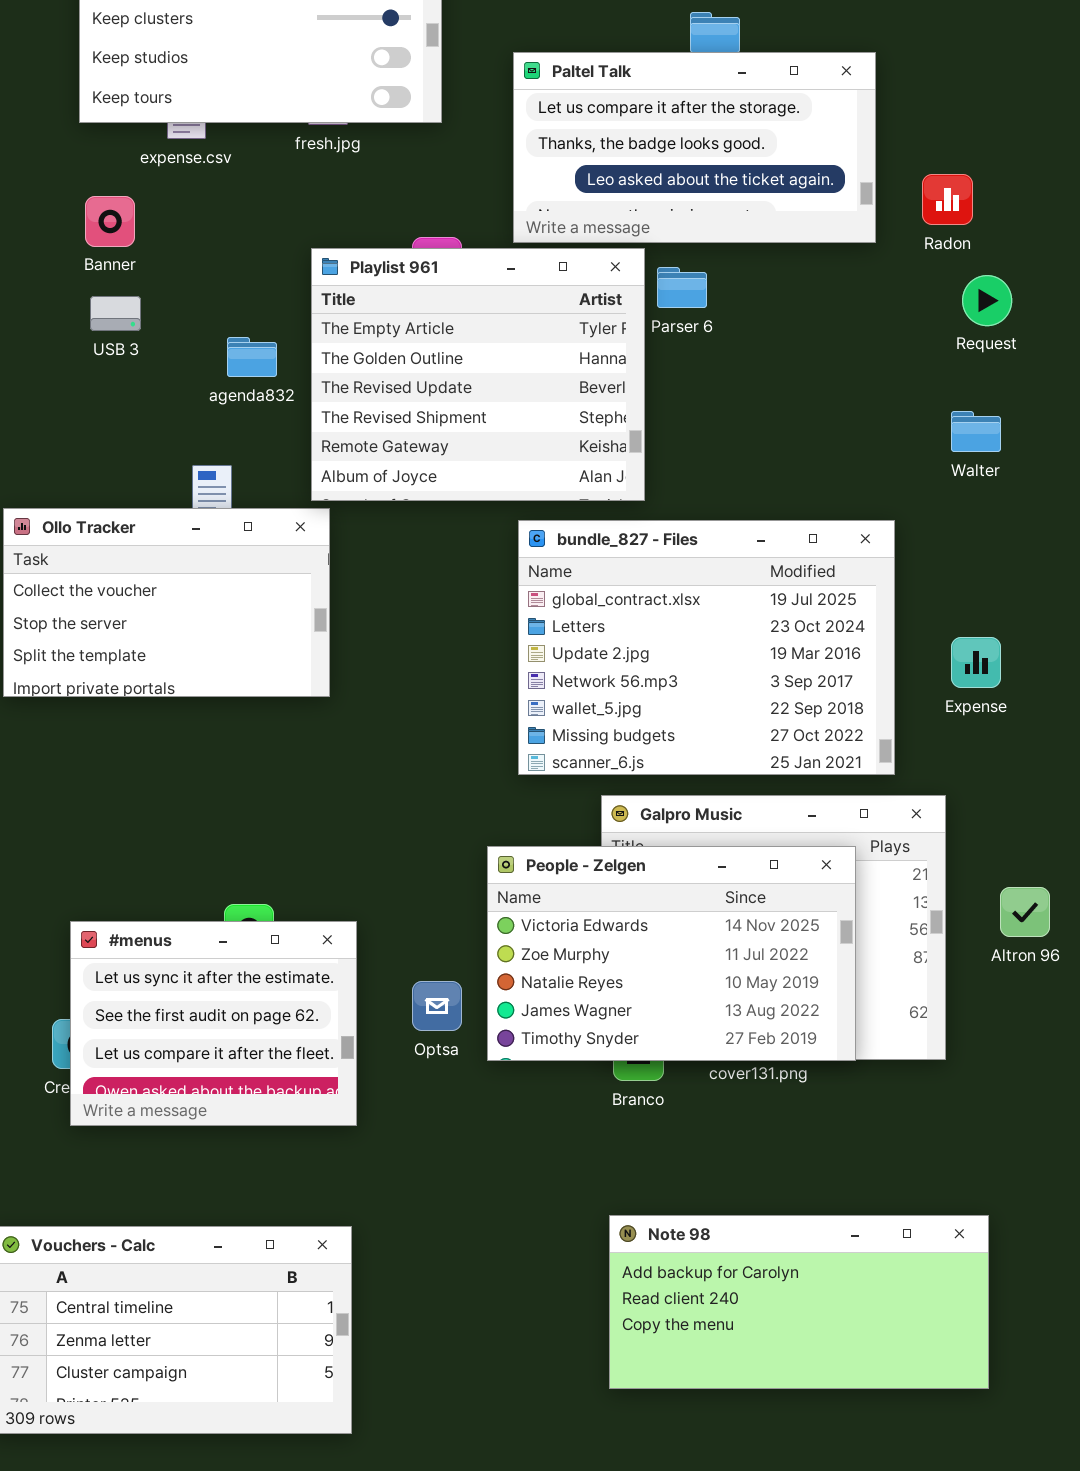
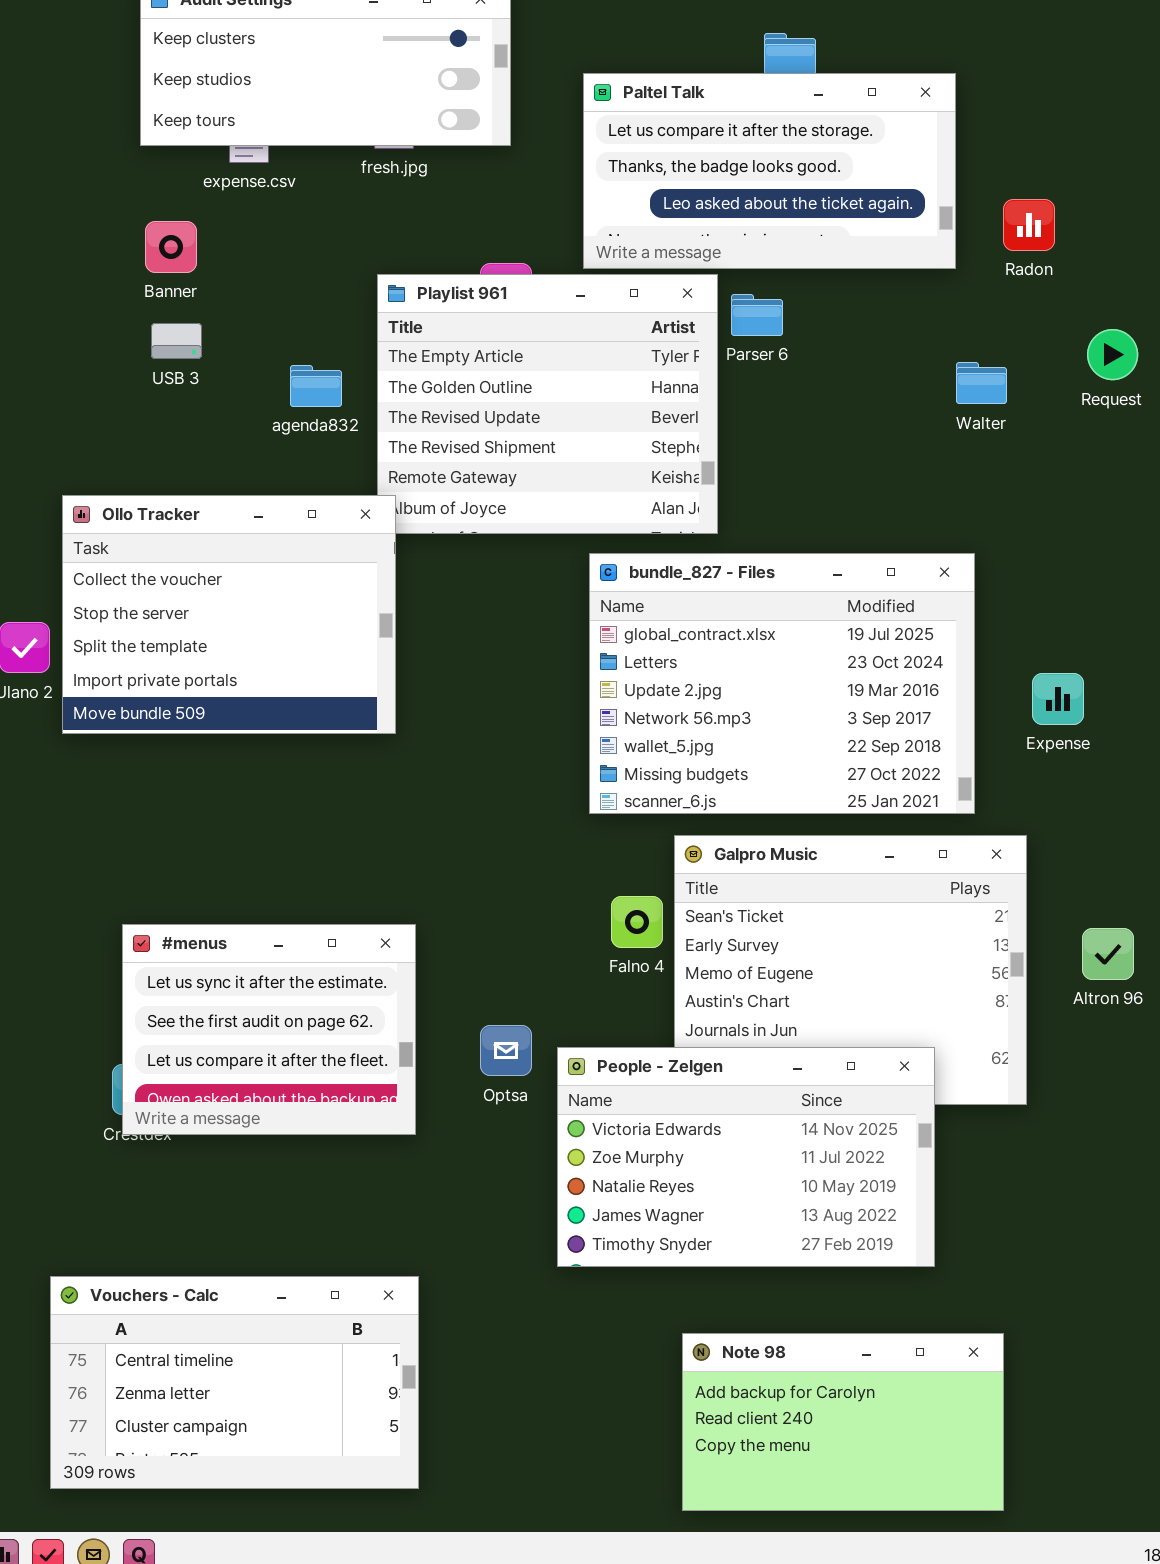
Request: [962,275,1012,326] -> [1087,329,1138,380], moved
Walter: [951,411,1001,452] -> [956,362,1007,404], moved
Ollo Tracker: [3,508,330,697] -> [62,495,396,734], resized
People - Zelgen: [487,846,856,1061] -> [557,1047,935,1267], moved
#menus: [70,921,357,1126] -> [122,924,416,1135], moved
Note 98: [609,1215,989,1389] -> [682,1333,1004,1511], moved, resized

